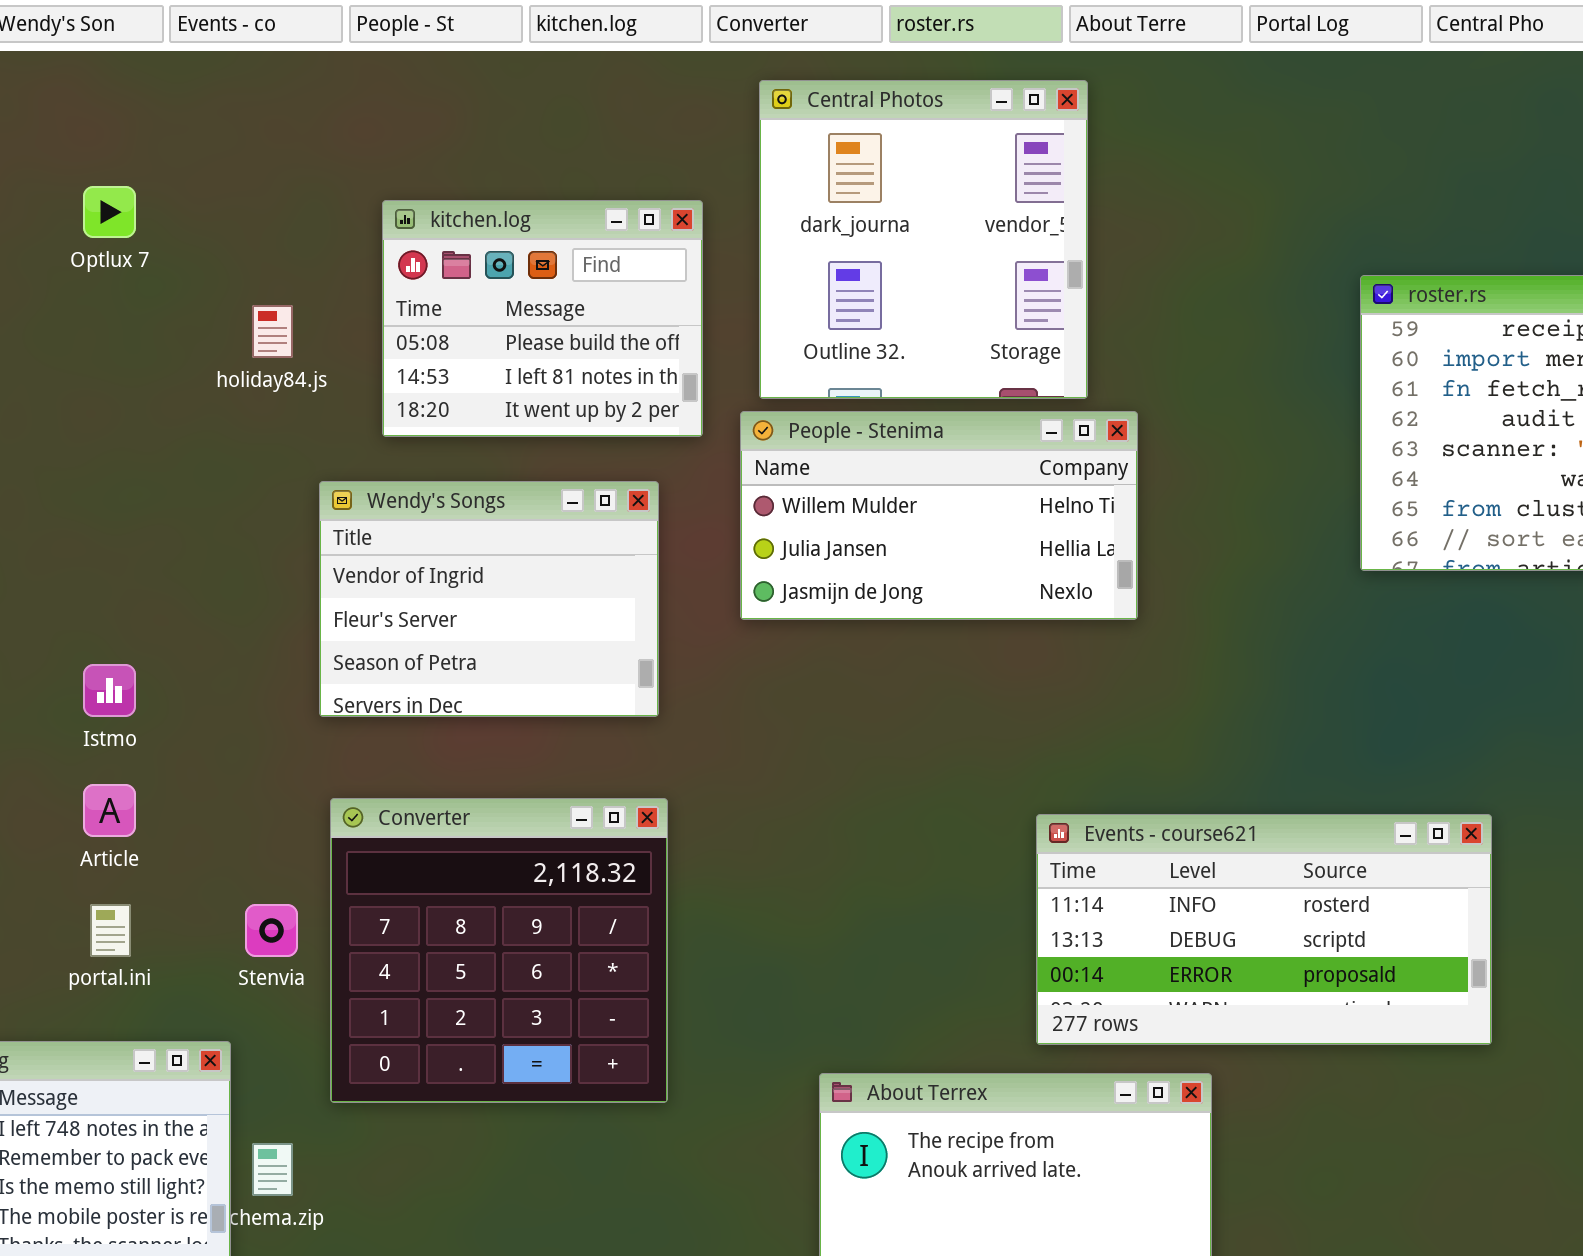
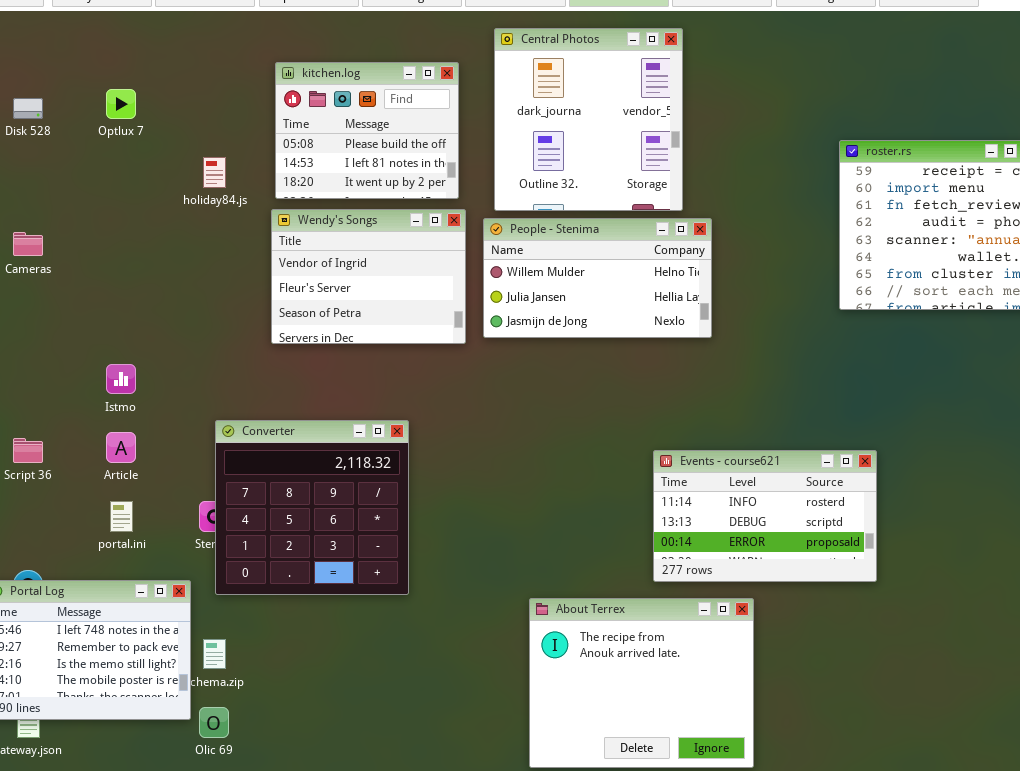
kitchen.log: [382,200,703,437] -> [275,62,459,199], moved
Wendy's Songs: [319,481,659,717] -> [271,209,466,344], moved
Converter: [330,798,668,1103] -> [215,420,409,595], moved
Events - course621: [1036,814,1492,1045] -> [653,450,877,582], resized

